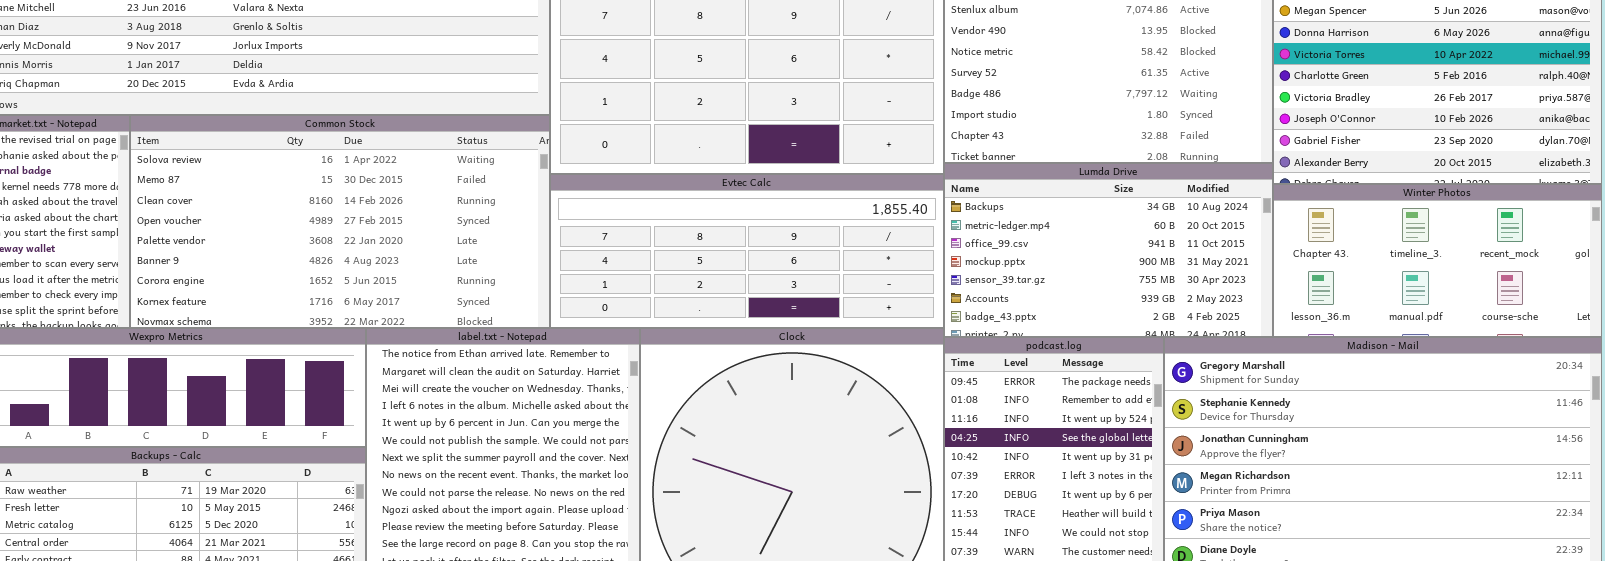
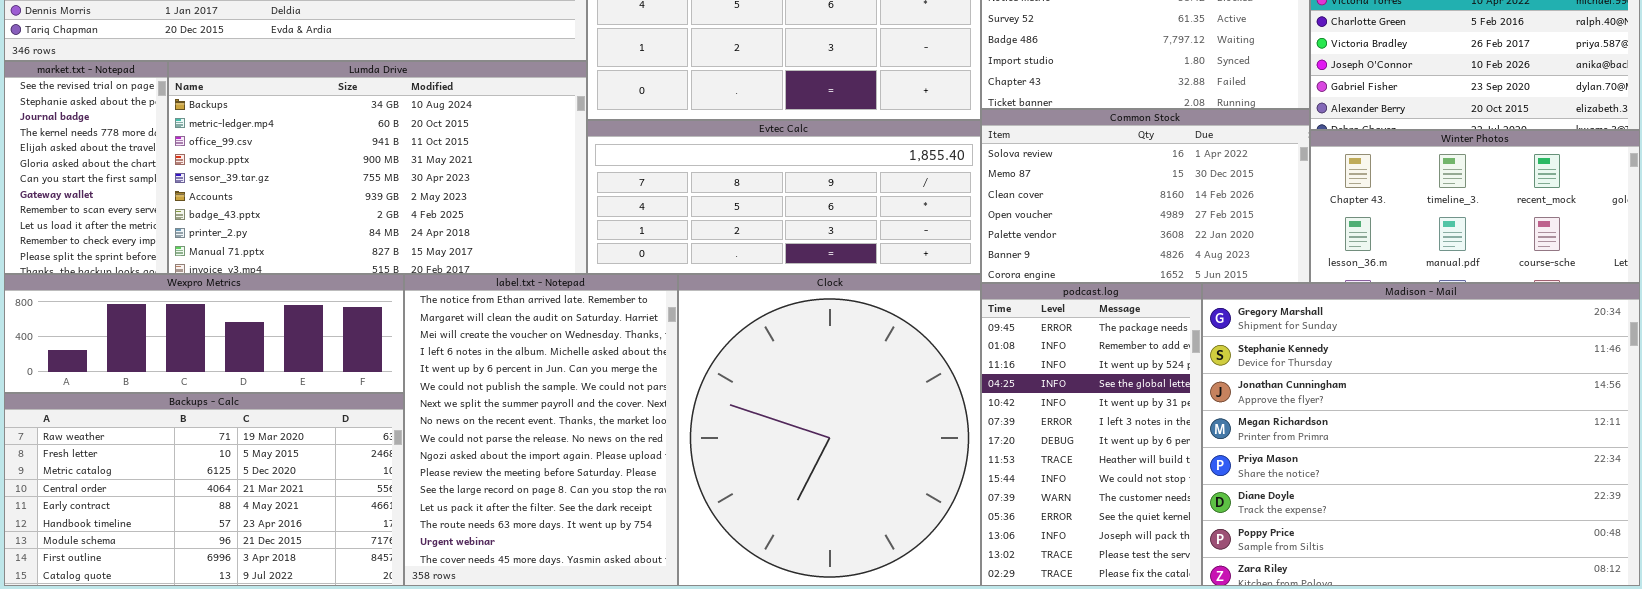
Common Stock: [130,115,550,328] -> [981,109,1310,283], moved, resized
Lumda Drive: [944,163,1273,337] -> [168,61,587,274], moved, resized

